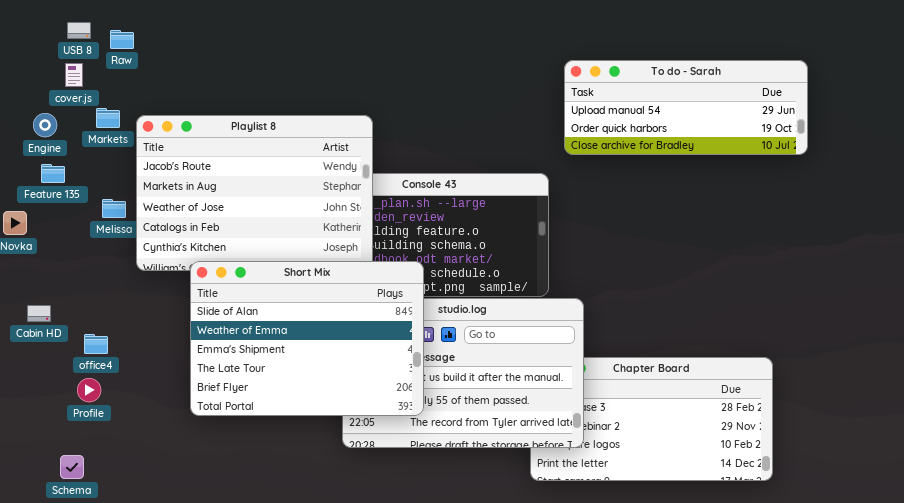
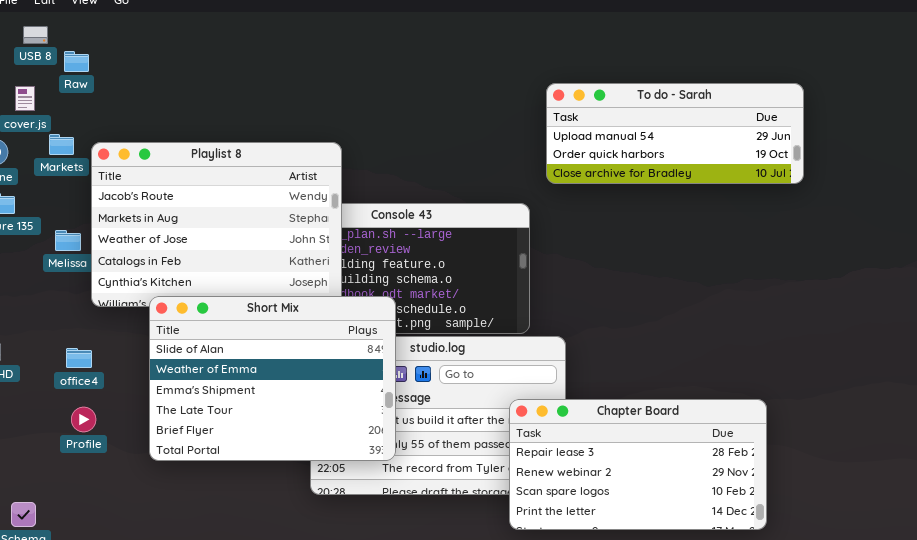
USB 8: [67,22,91,39] -> [23,26,48,44], moved
office4: [84,334,108,354] -> [66,348,92,368], moved
Chapter Board: [530,357,773,481] -> [509,399,767,530], raised
Profile: [77,378,101,402] -> [71,407,96,432], moved

